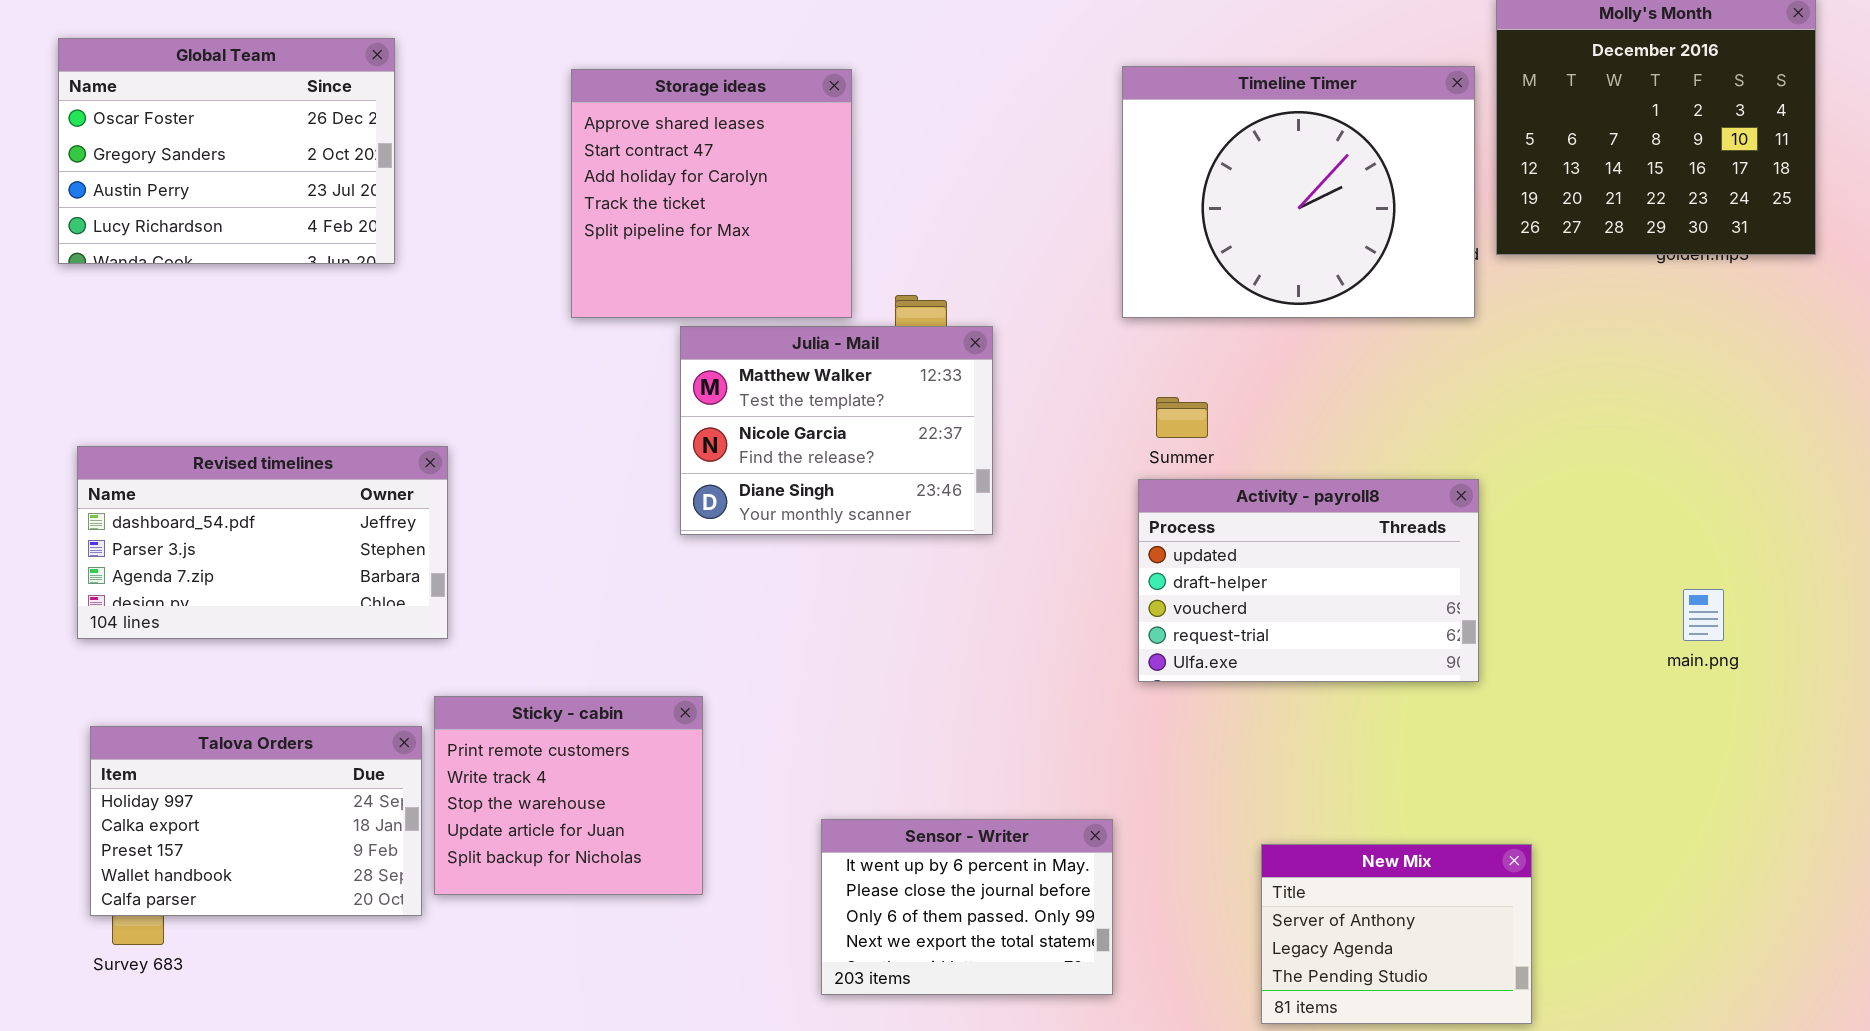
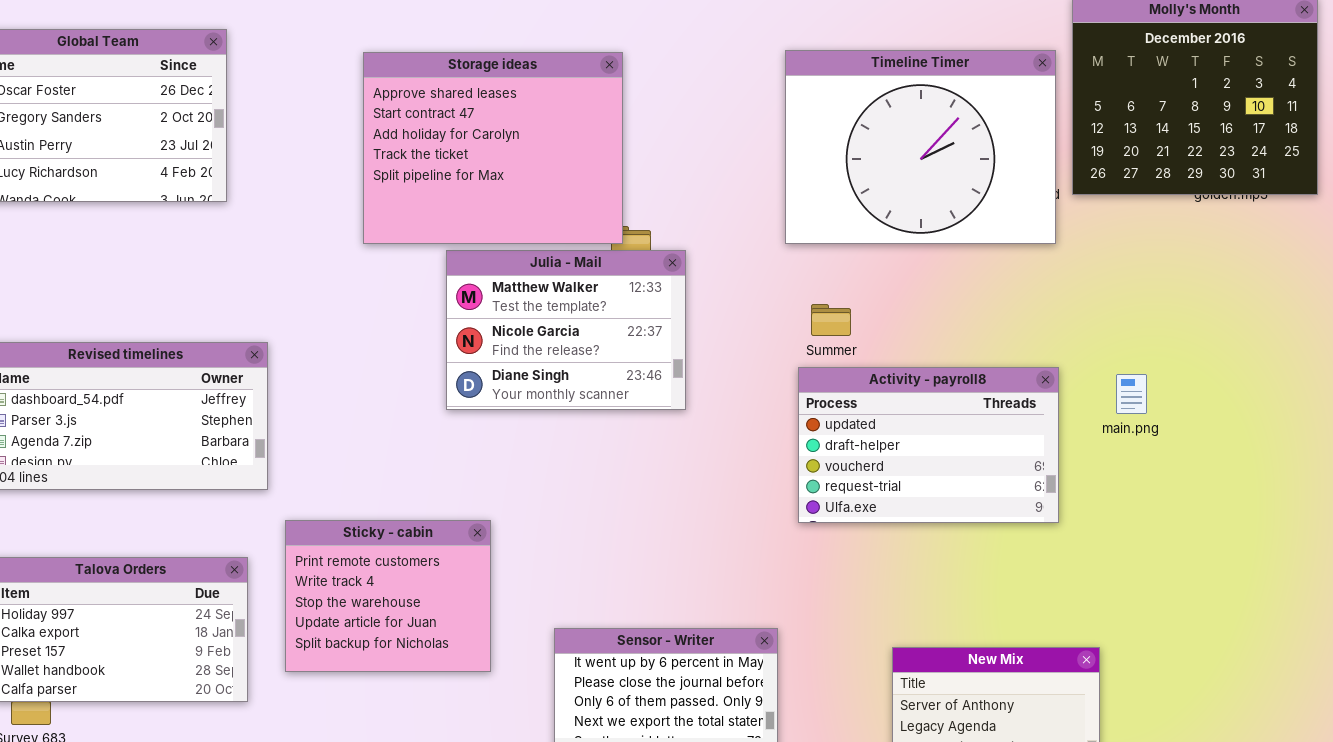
Storage ideas: [571,69,852,318] -> [363,52,623,244], resized
main.png: [1683,589,1724,641] -> [1116,374,1147,414], moved
Sticky - cabin: [434,696,703,895] -> [285,520,491,672], moved

